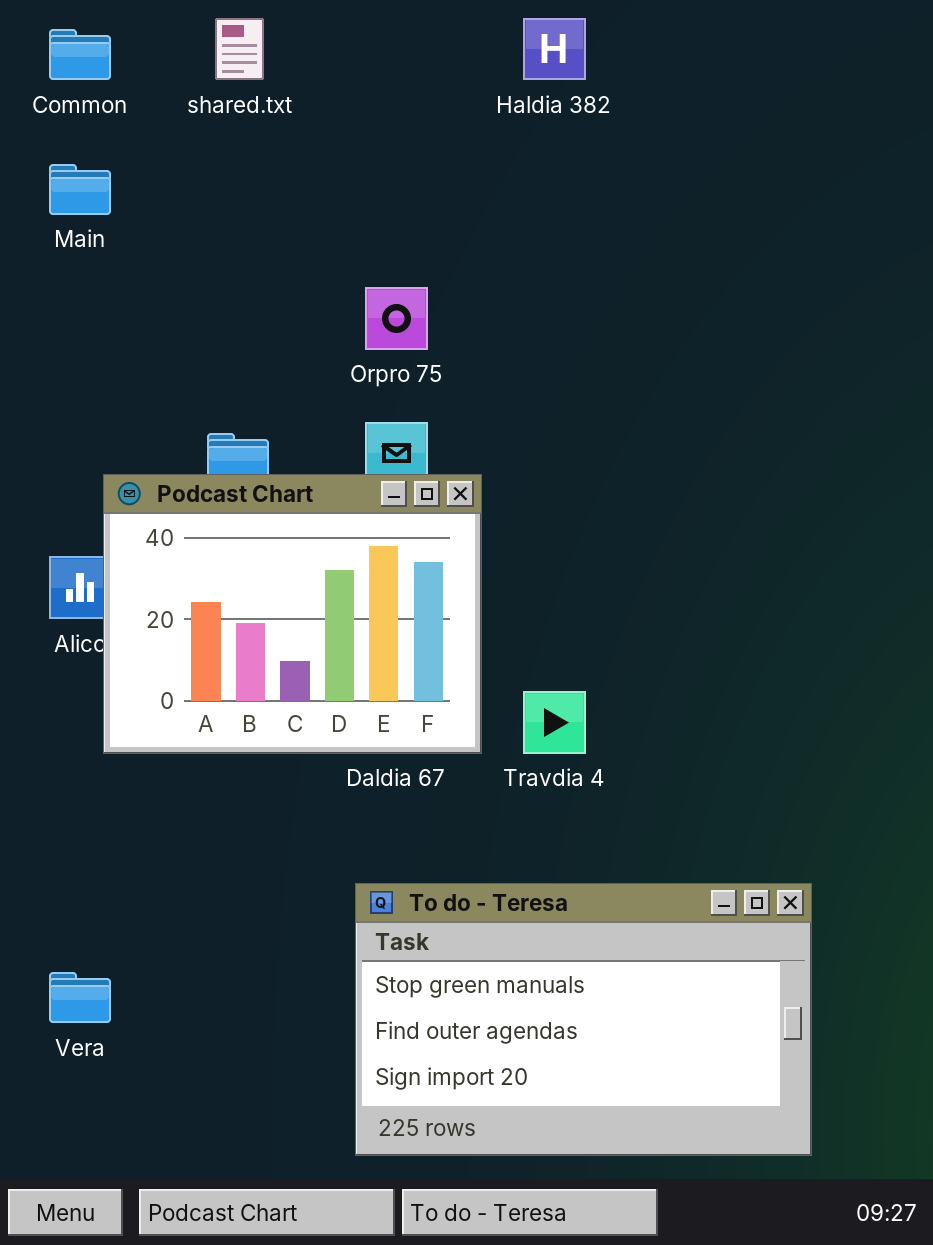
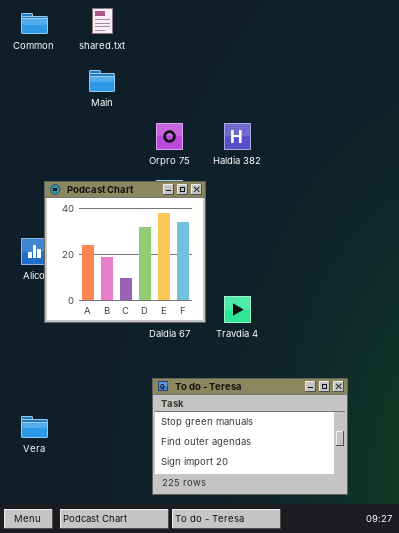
Haldia 382: [523,18,586,80] -> [224,123,251,150], moved
Main: [49,164,111,215] -> [89,70,115,92], moved
Podcast Chart: [103,474,482,754] -> [44,181,206,323], resized

